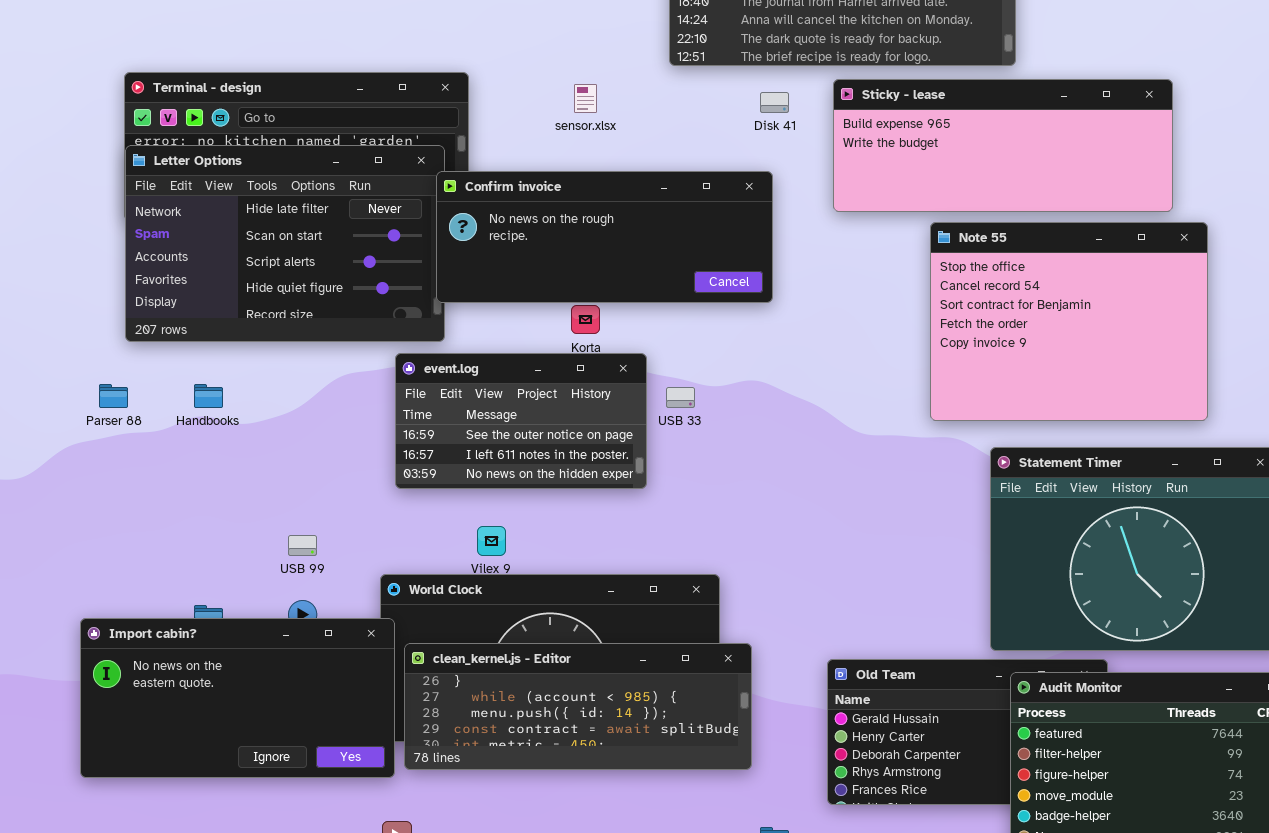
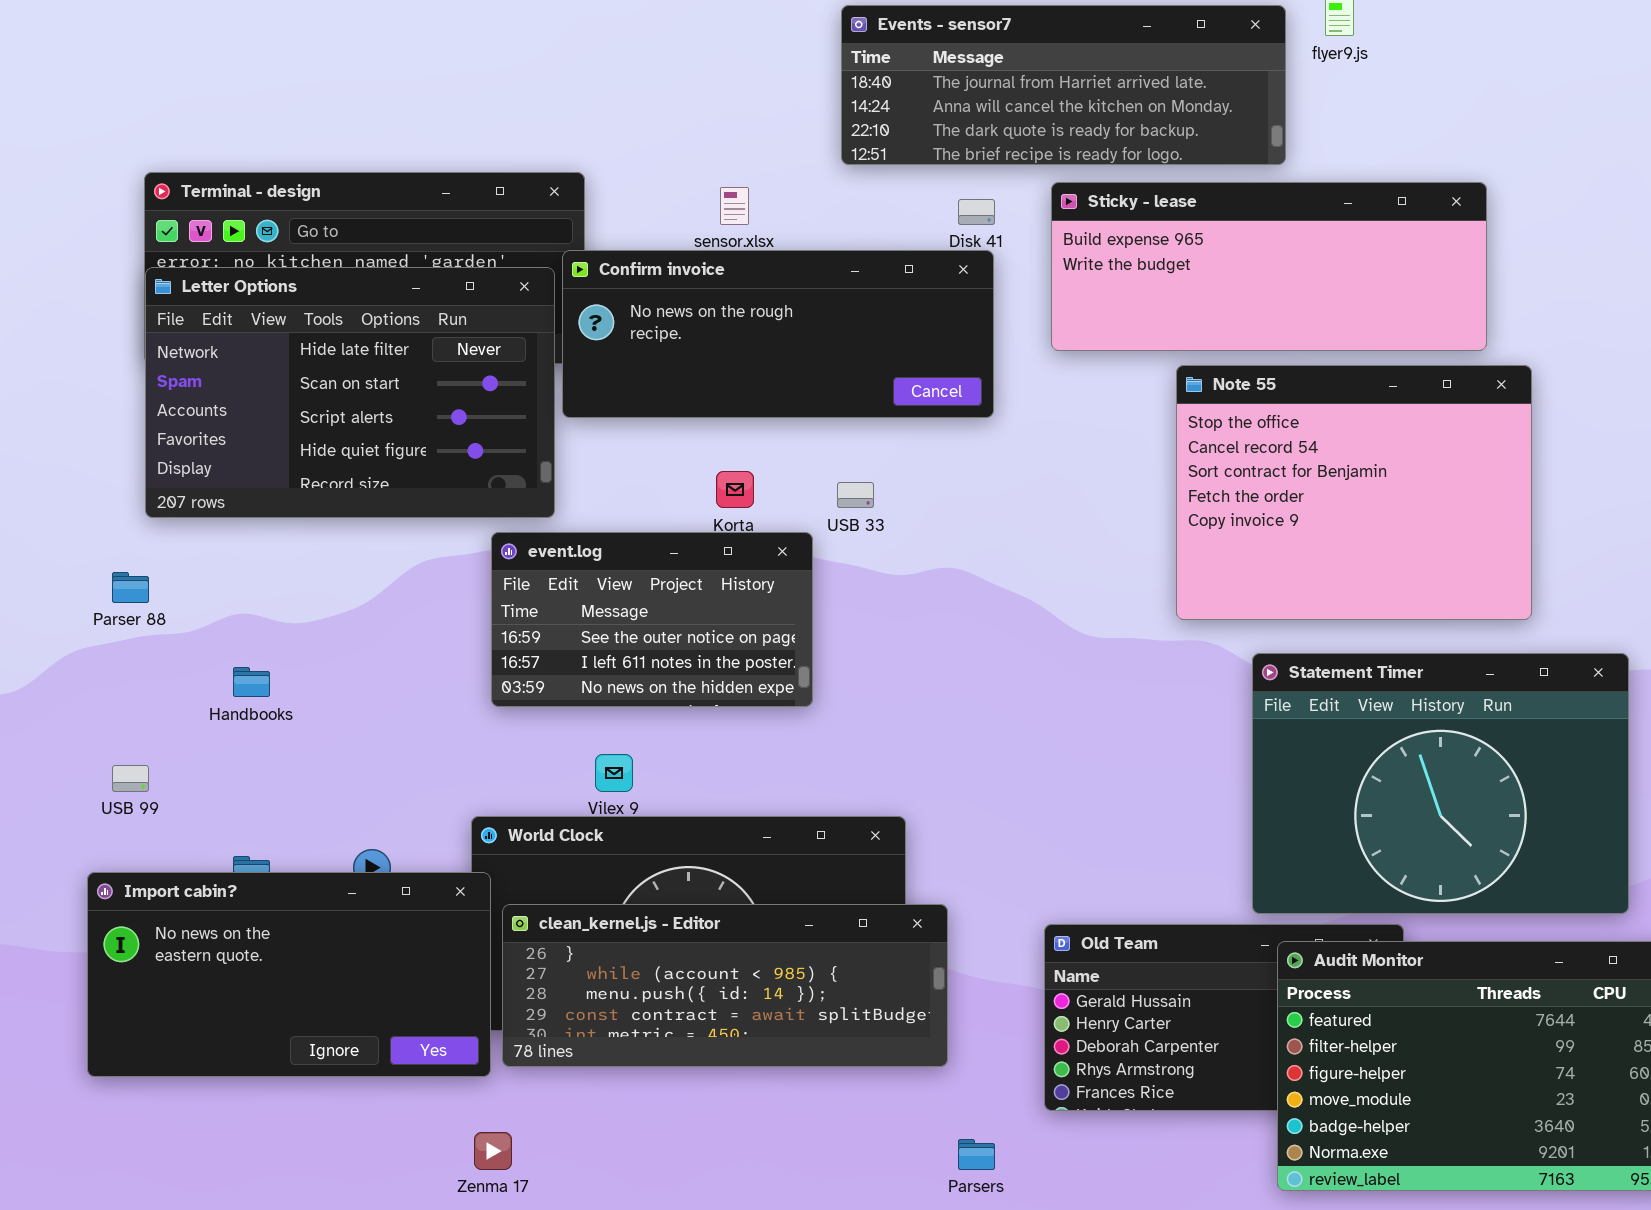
Confirm invoice: [436,171,773,303] -> [562,250,994,418], moved
Handbooks: [194,384,223,408] -> [233,667,270,697], moved
USB 33: [666,387,695,408] -> [837,482,874,508], moved
USB 99: [288,535,317,556] -> [112,765,149,792], moved

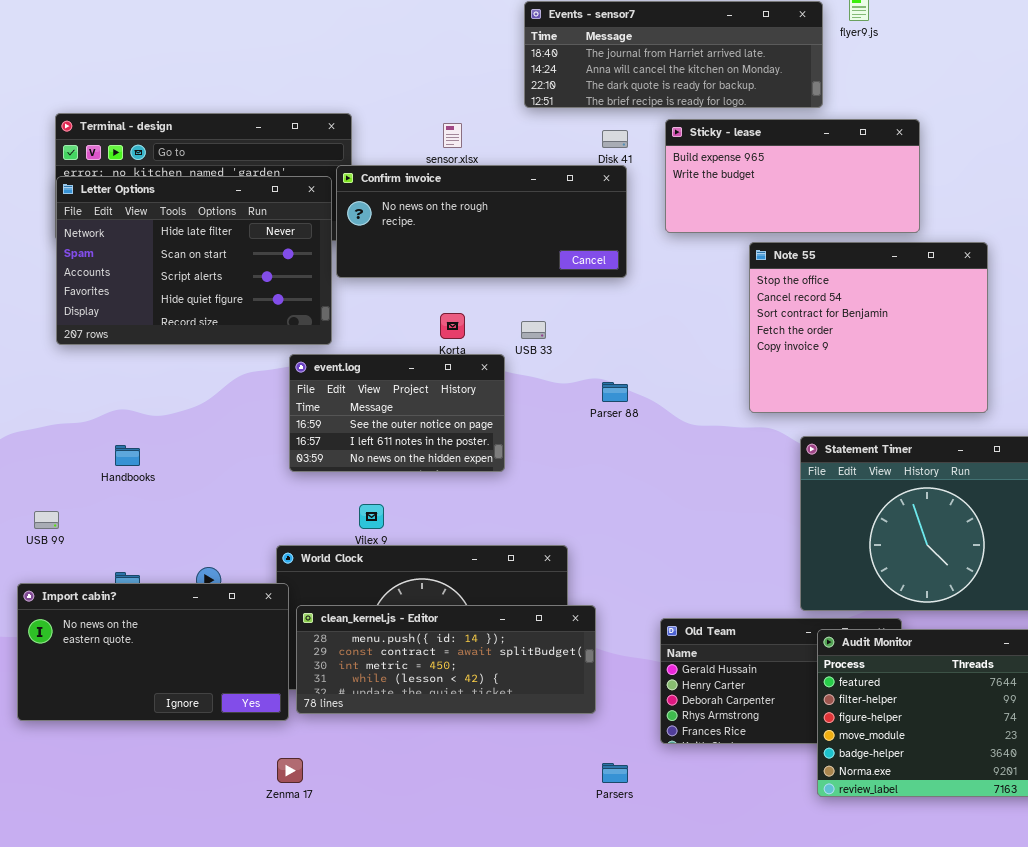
Sticky - lease: [1051,182,1487,351] -> [665,119,920,233], resized
Parser 88: [112,572,149,603] -> [602,382,628,402], moved
clean_kernel.js - Editor: [502,904,948,1067] -> [296,605,596,714], scrolled down 2 rows

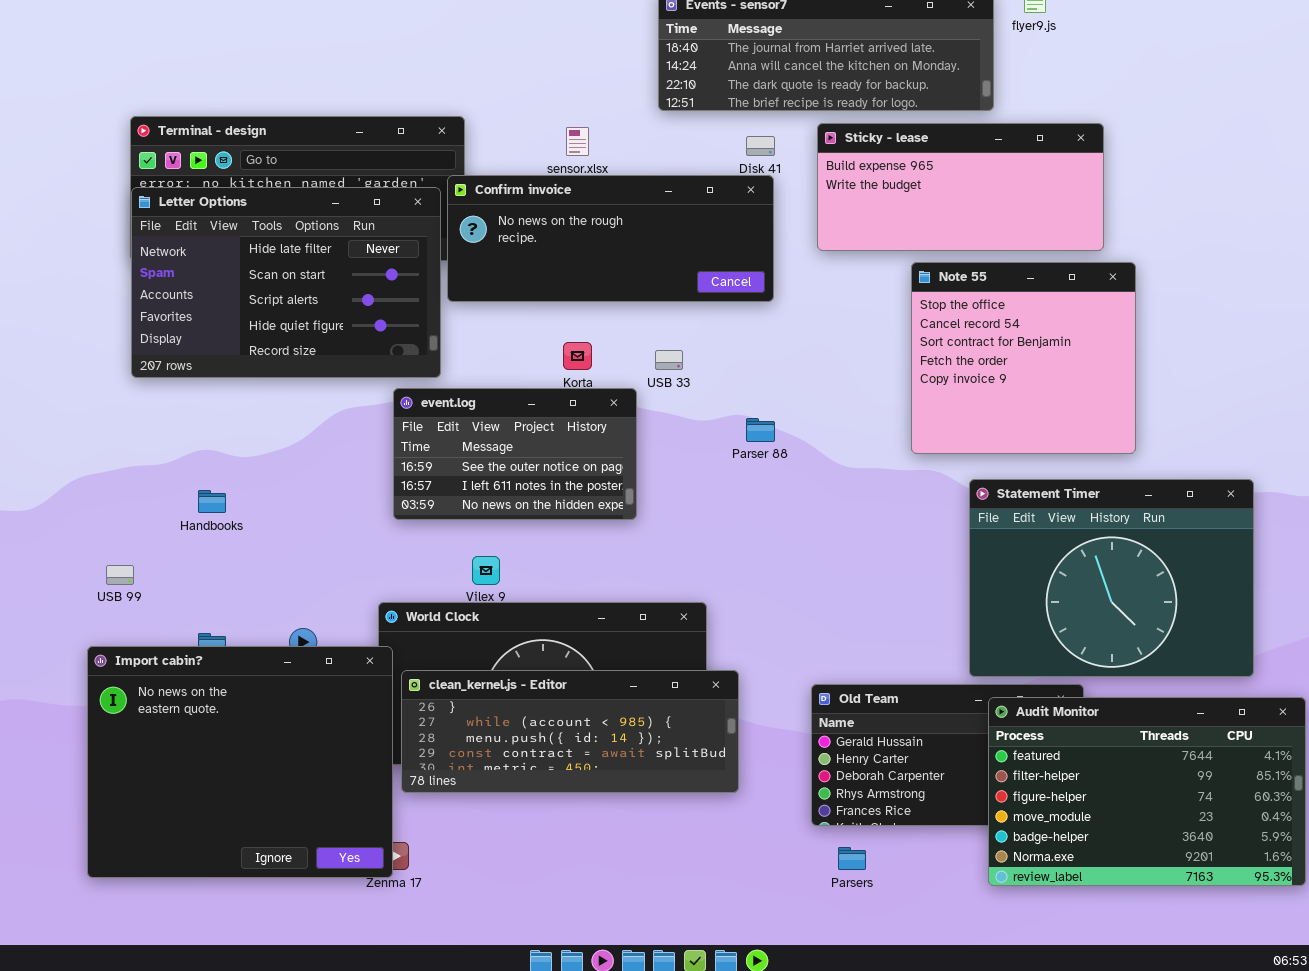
Note 55: [749,242,988,413] -> [911,262,1136,454], resized
Import cabin?: [17,583,289,721] -> [87,646,393,878], resized
clean_kernel.js - Editor: [296,605,596,714] -> [401,670,739,793], scrolled up 2 rows
Parsers: [602,763,628,783] -> [838,847,866,870], moved

